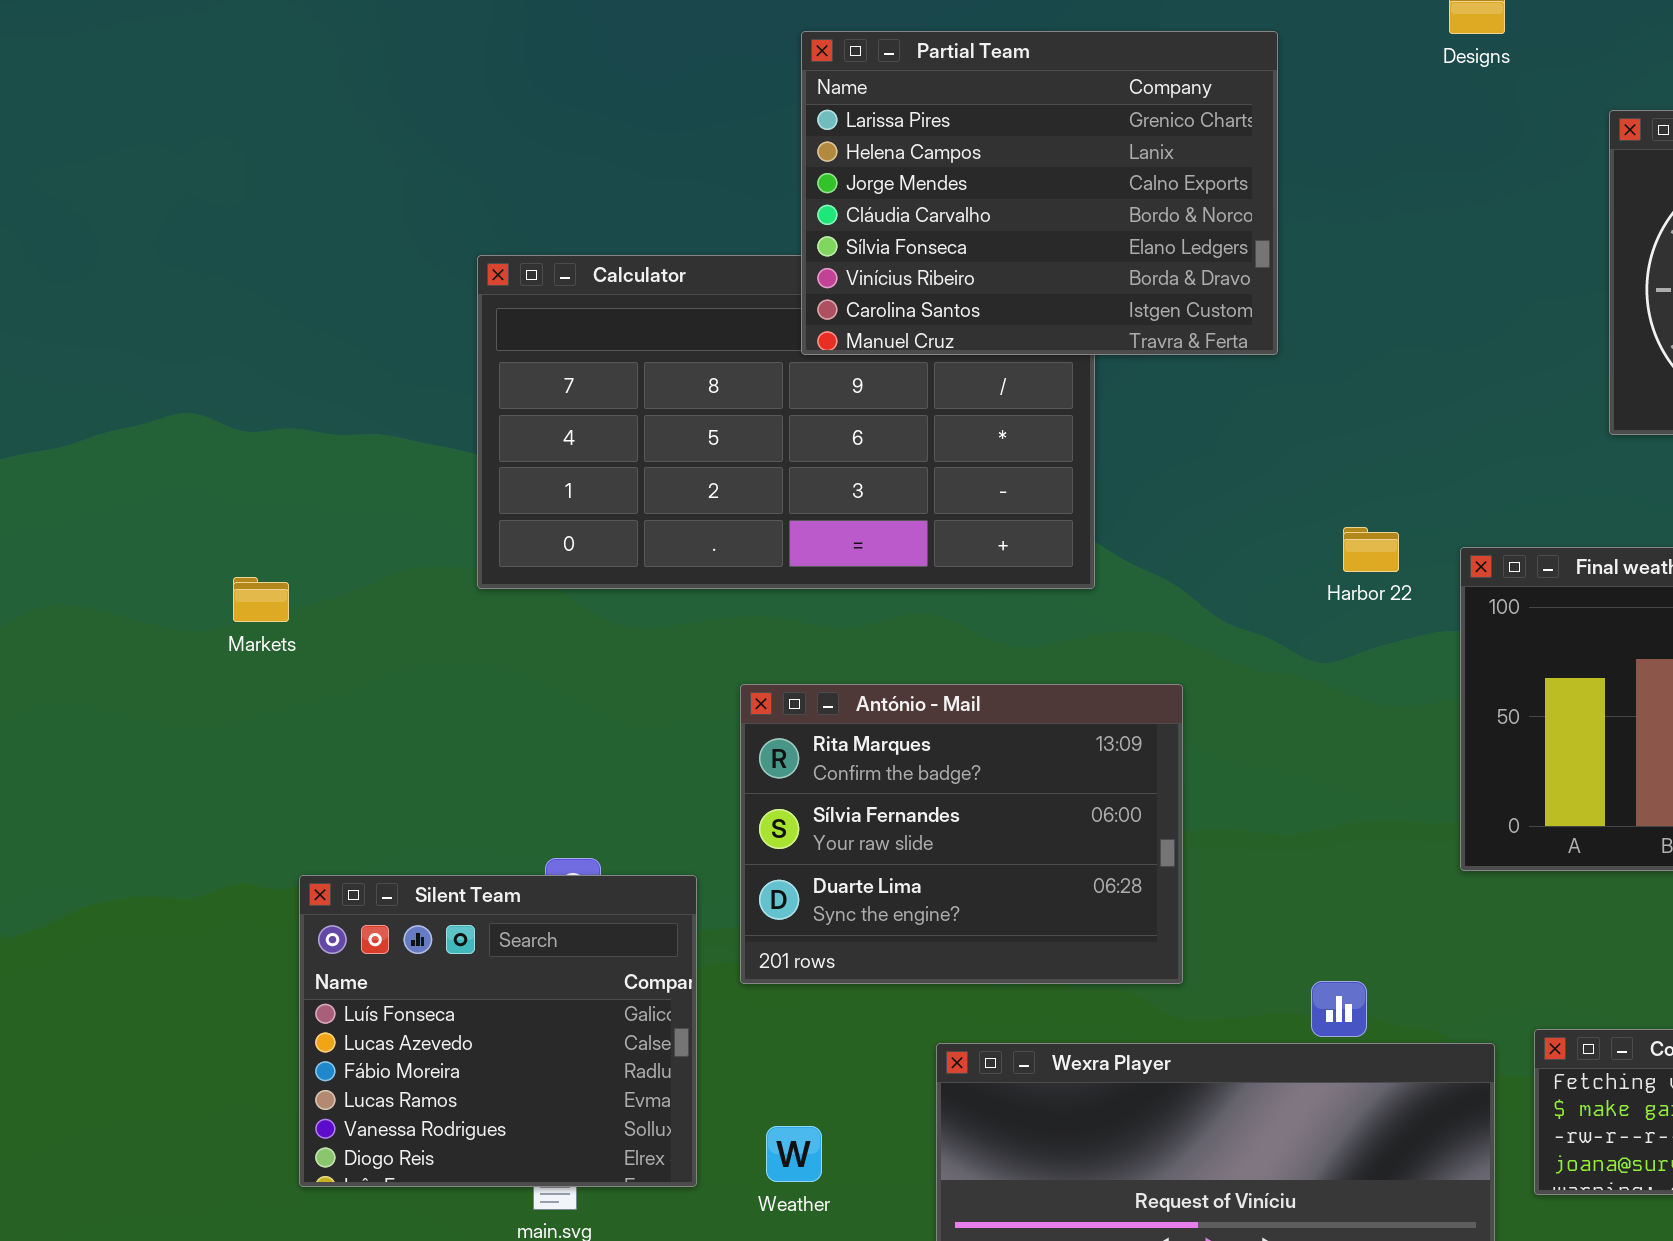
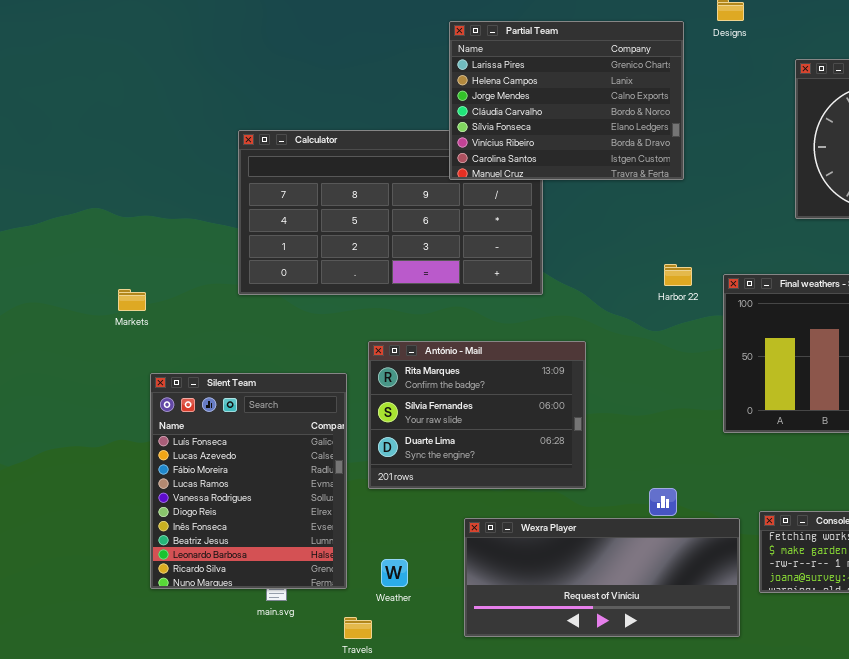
Partial Team: [801,31,1278,355] -> [449,21,684,180], moved
Silent Team: [299,875,697,1187] -> [150,373,347,589], resized

